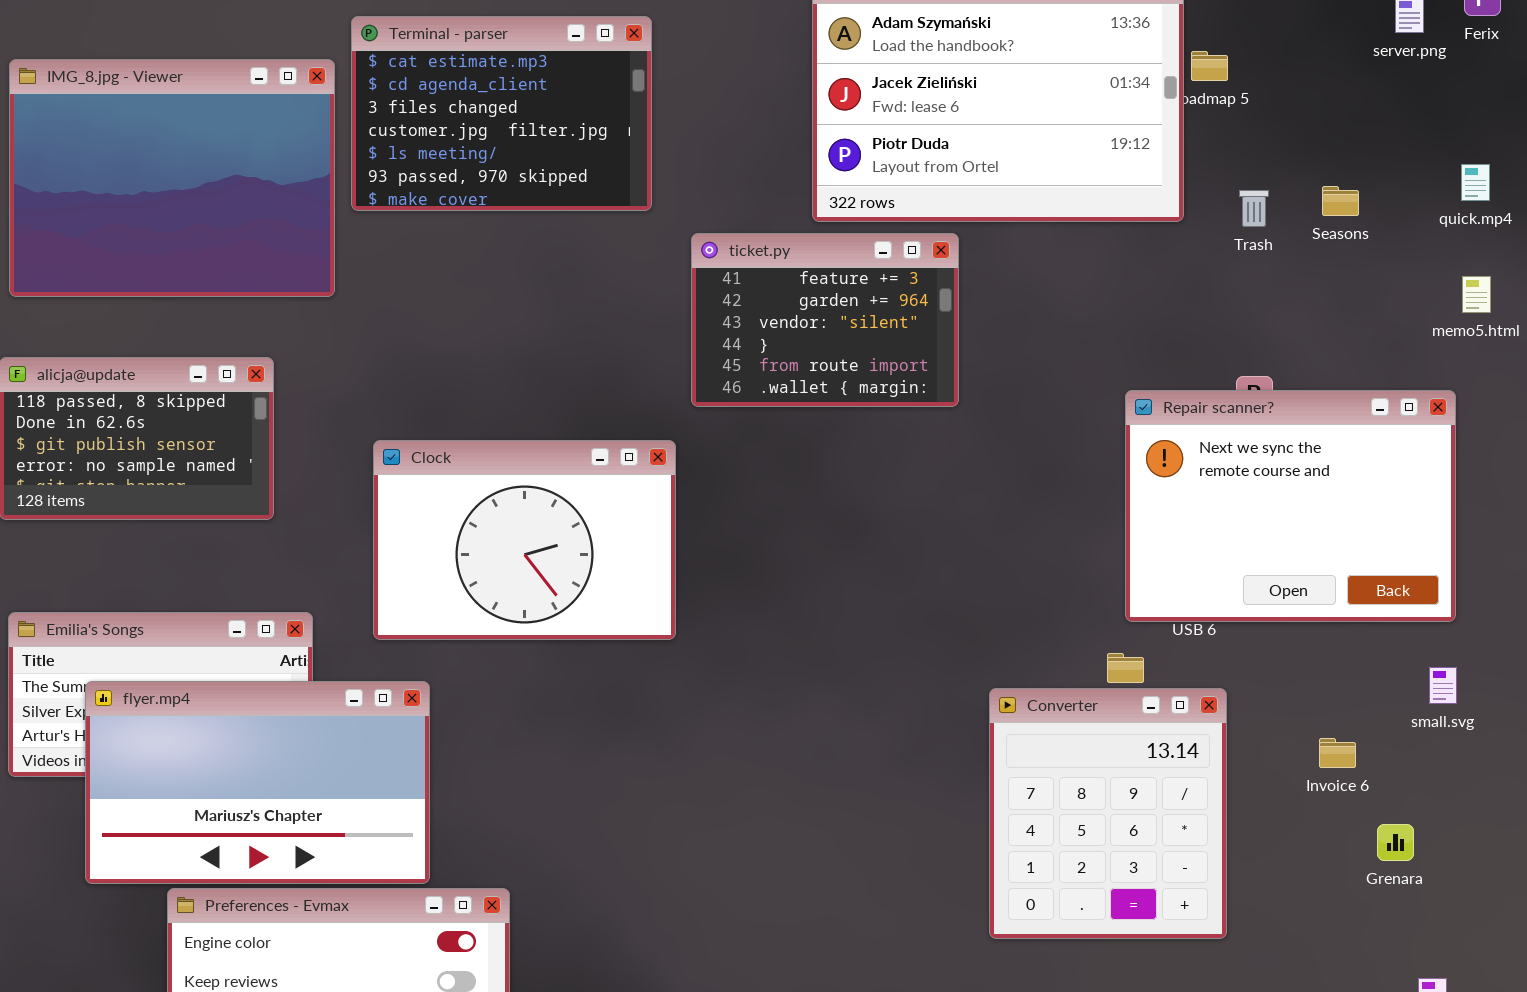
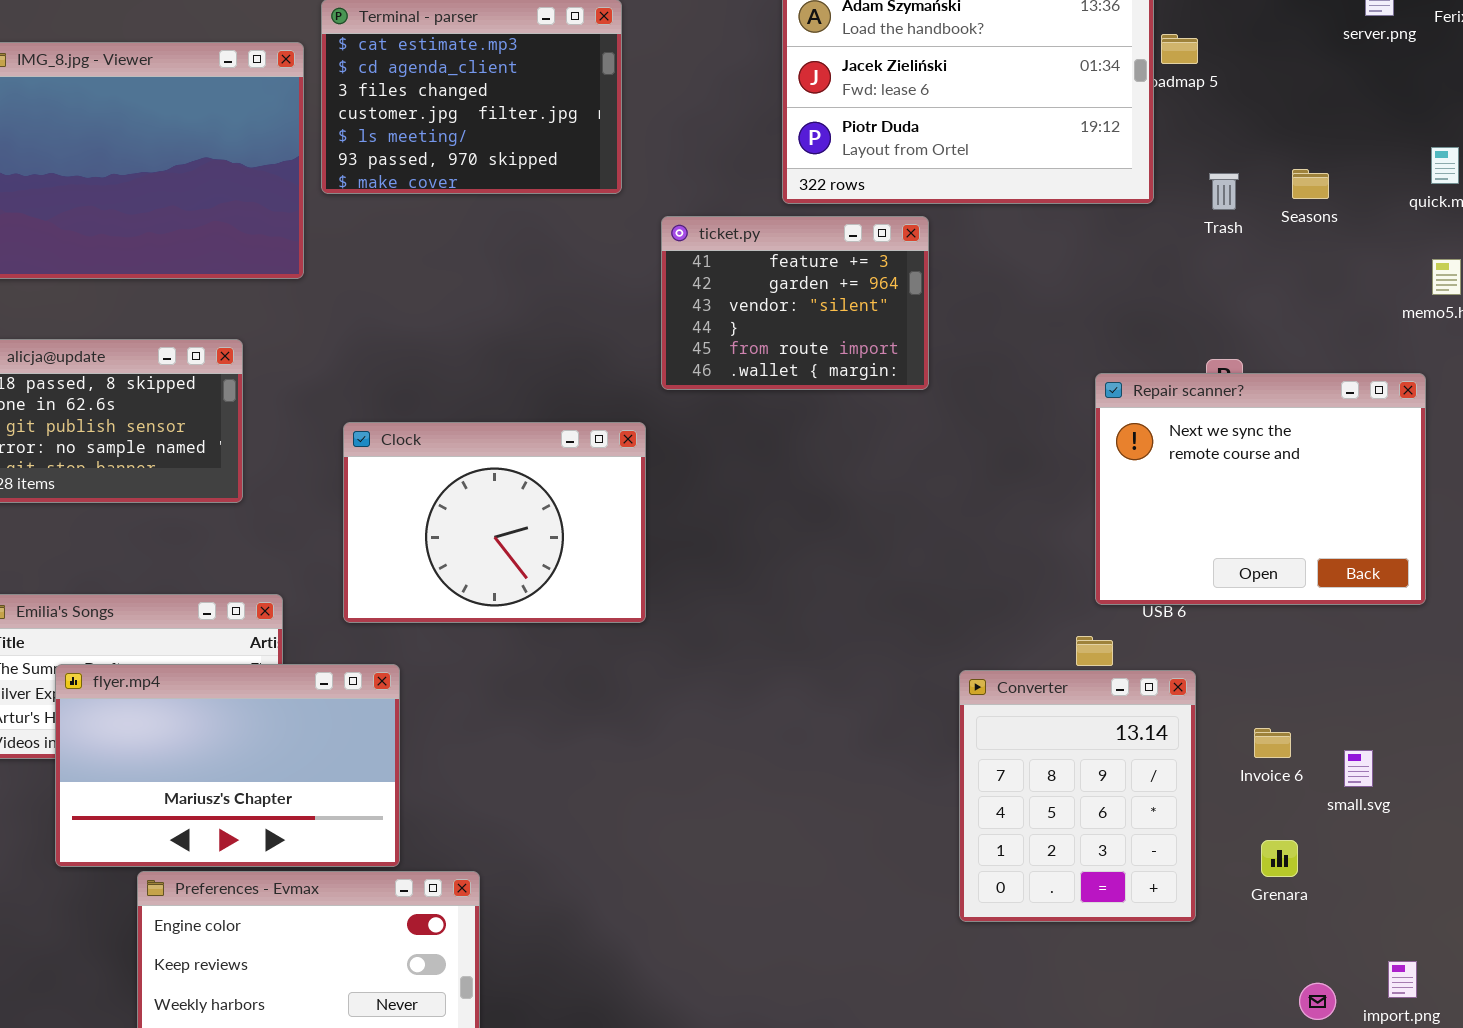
small.svg: [1429,667,1457,704] -> [1344,750,1373,787], moved
Invoice 6: [1319,738,1356,768] -> [1254,728,1291,758], moved
Grenara: [1377,824,1414,861] -> [1261,840,1298,877], moved

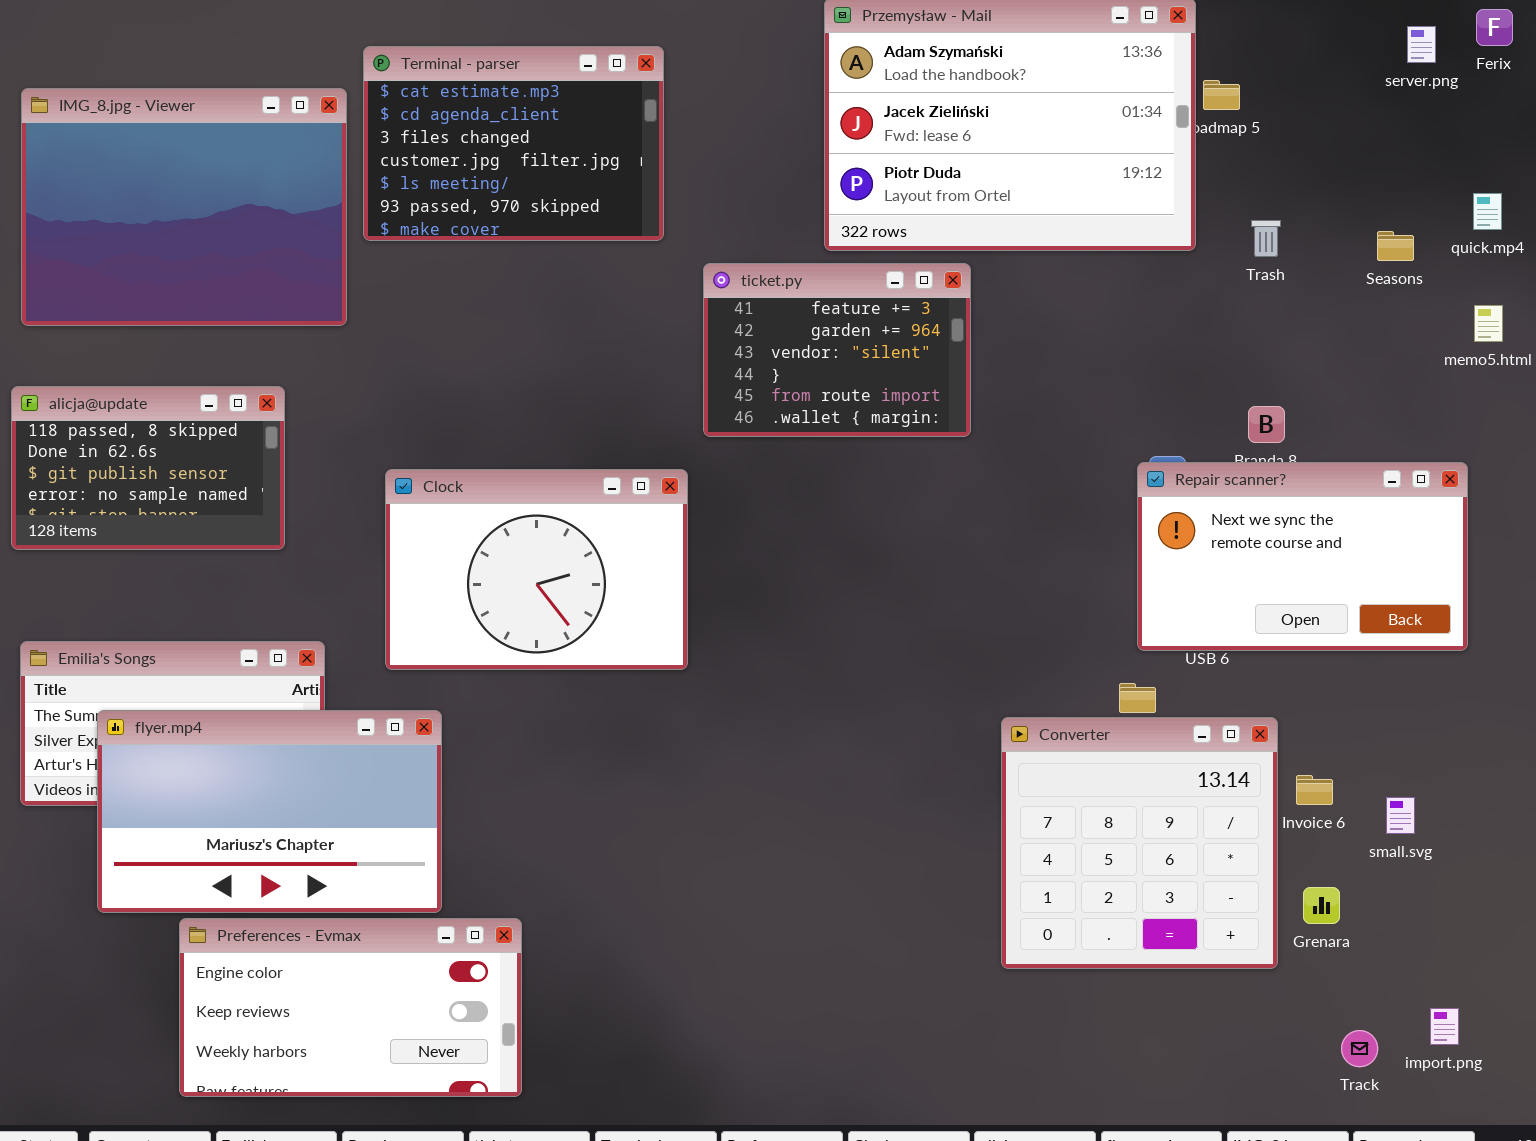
Seasons: [1292,169,1329,199] -> [1377,231,1414,261], moved
Repair scanner?: [1095,373,1426,605] -> [1137,462,1468,651], resized
Converter: [959,670,1196,922] -> [1001,717,1278,969], resized

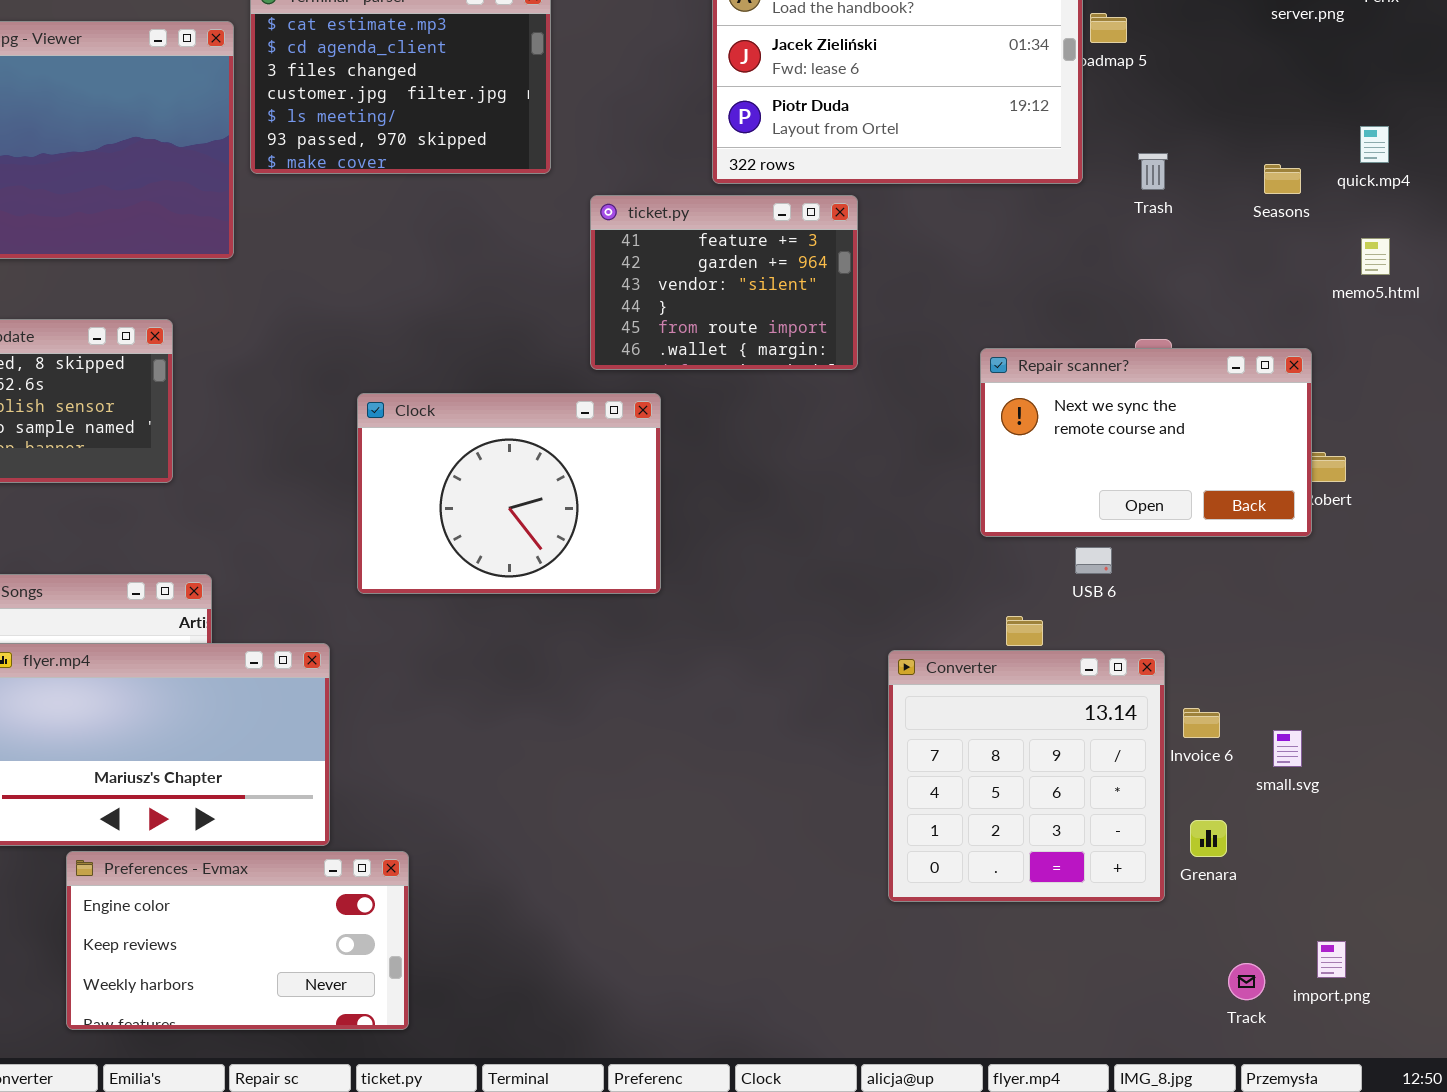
Repair scanner?: [1137,462,1468,651] -> [980,348,1312,537], moved
Clock: [385,469,688,670] -> [357,393,661,594], moved

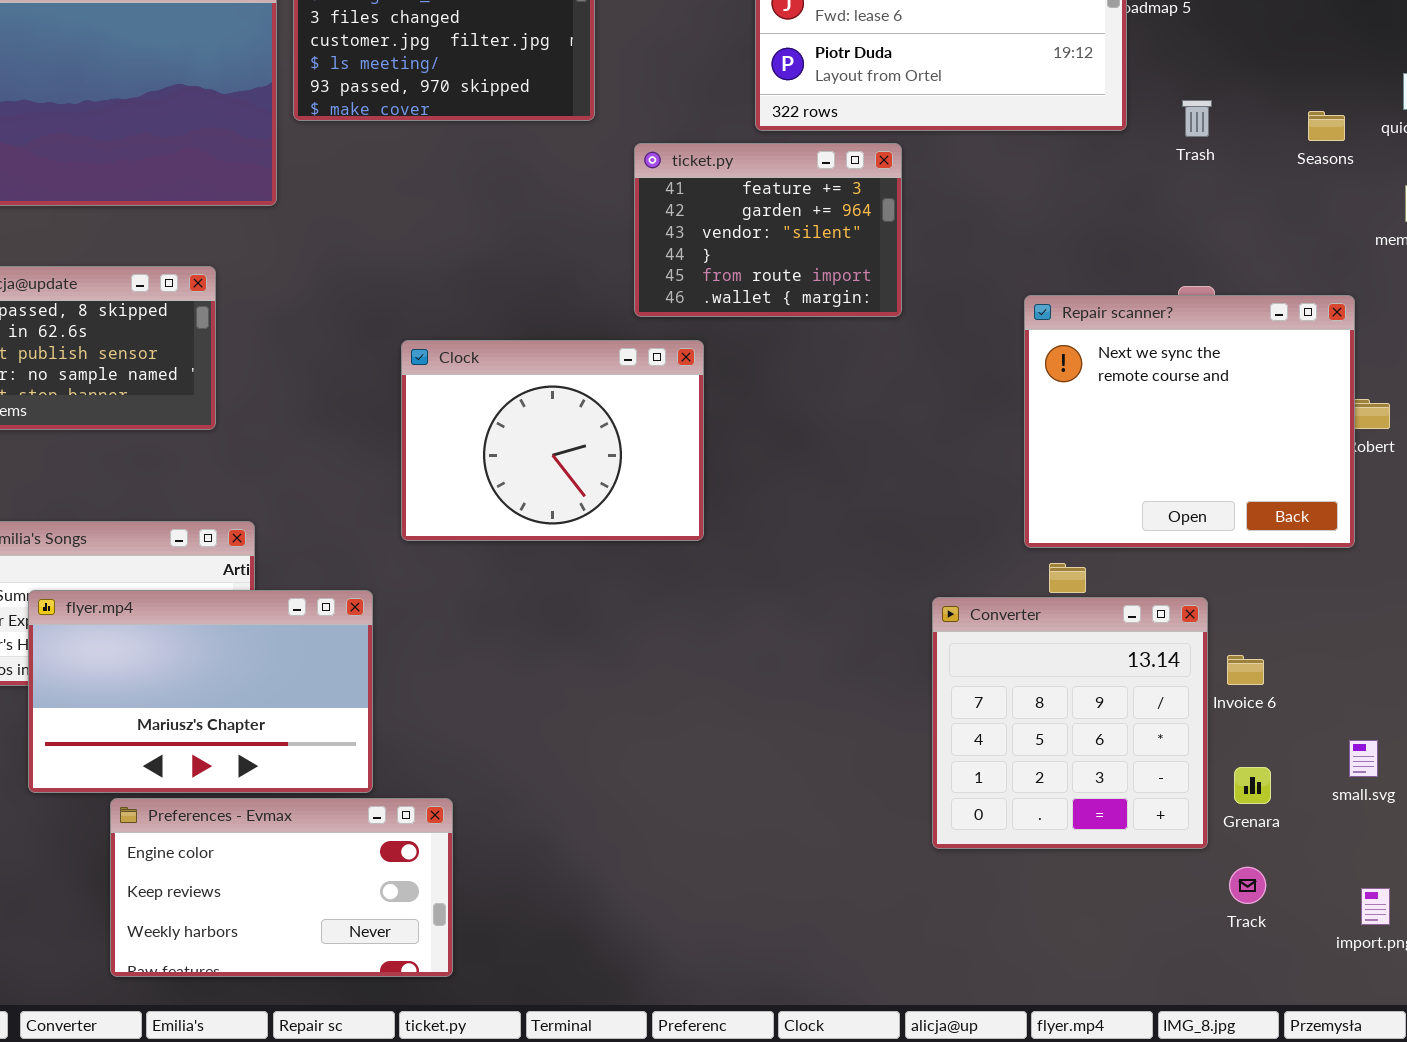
Repair scanner?: [980,348,1312,537] -> [1024,295,1355,548], resized
small.svg: [1273,730,1302,767] -> [1349,740,1378,777], moved
Track: [1228,963,1265,1000] -> [1229,867,1266,904], moved

